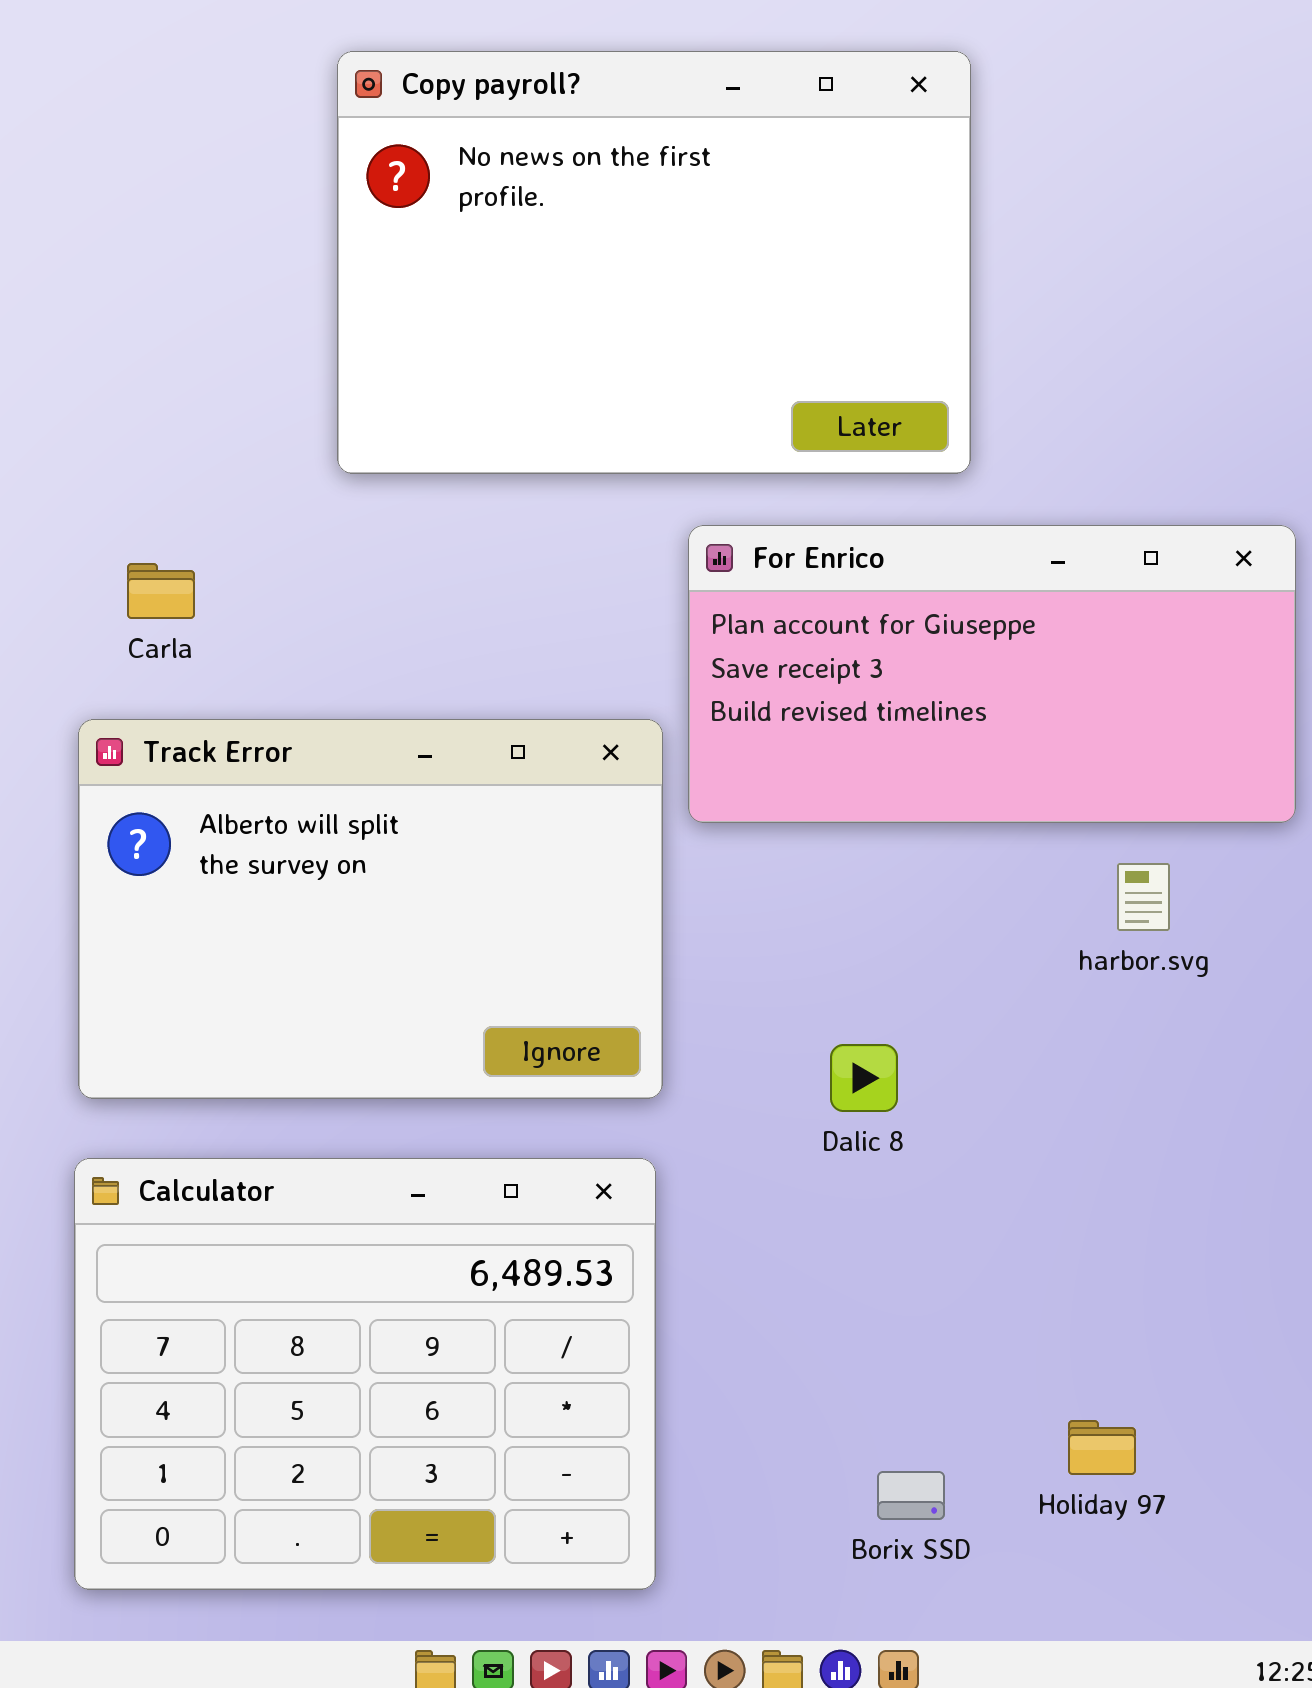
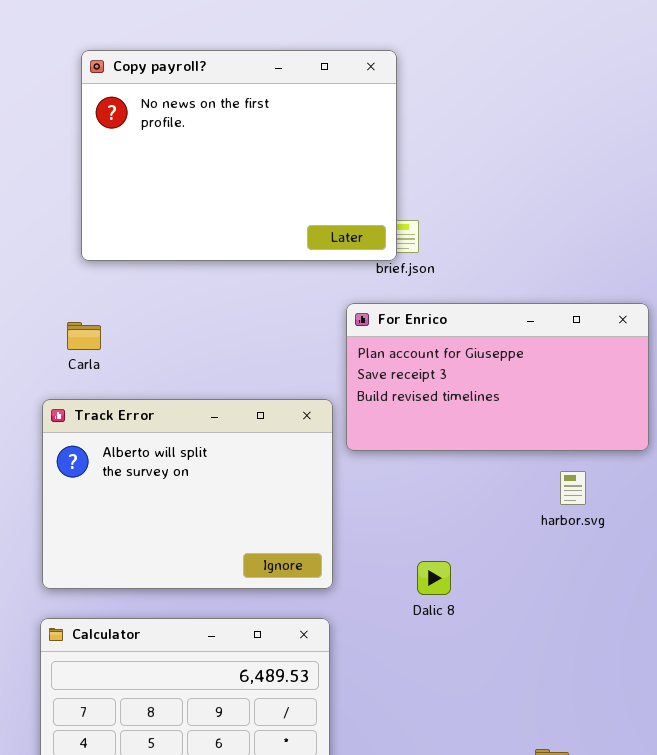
Copy payroll?: [337,51,971,474] -> [81,50,397,261], moved

